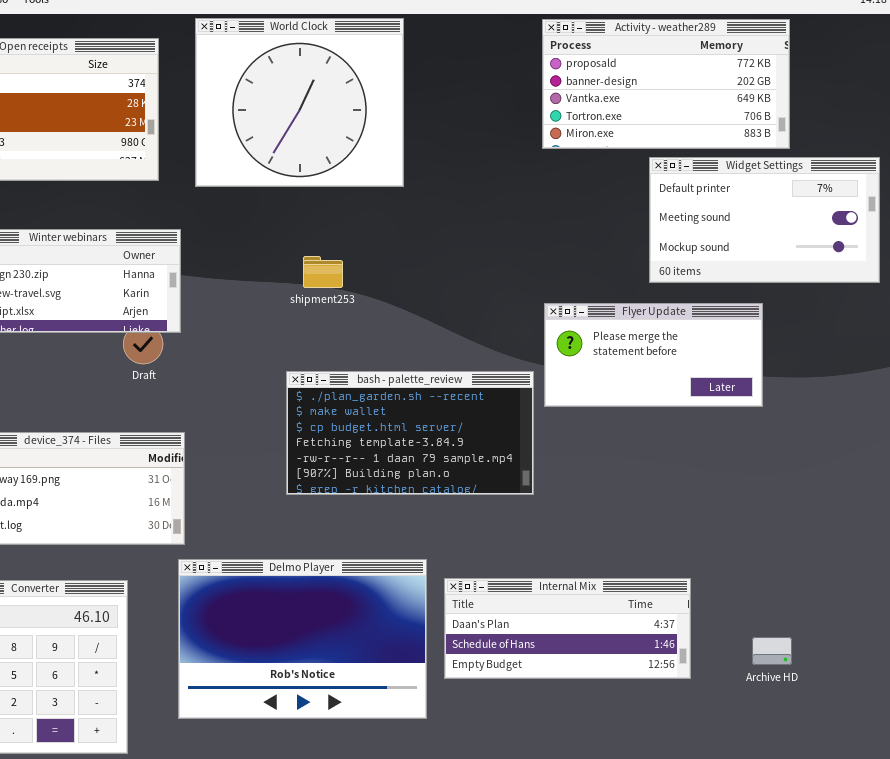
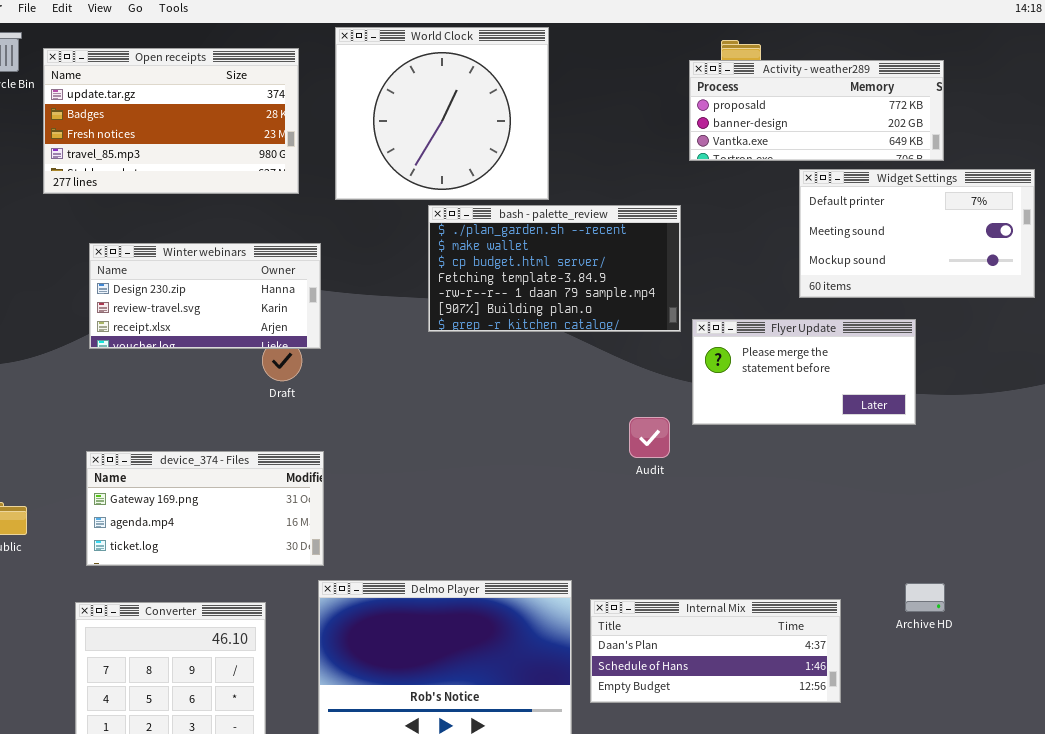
Activity - weather289: [542,19,790,149] -> [689,60,944,161], resized
bash - palette_review: [286,371,534,495] -> [428,205,681,332], moved
Archive HD: [752,637,792,665] -> [905,583,945,612], moved

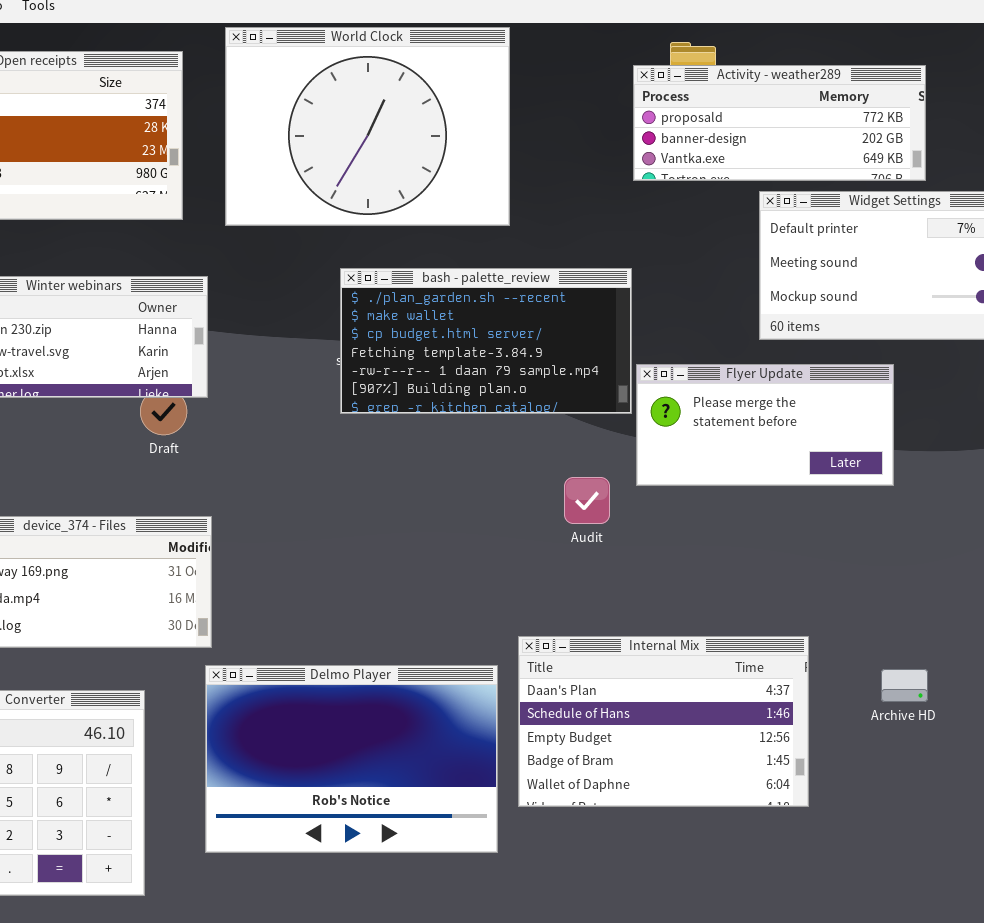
World Clock: [335,27,549,200] -> [225,27,510,226], resized
bash - palette_review: [428,205,681,332] -> [340,268,632,414], moved
Internal Mix: [590,599,841,703] -> [518,636,809,807], resized

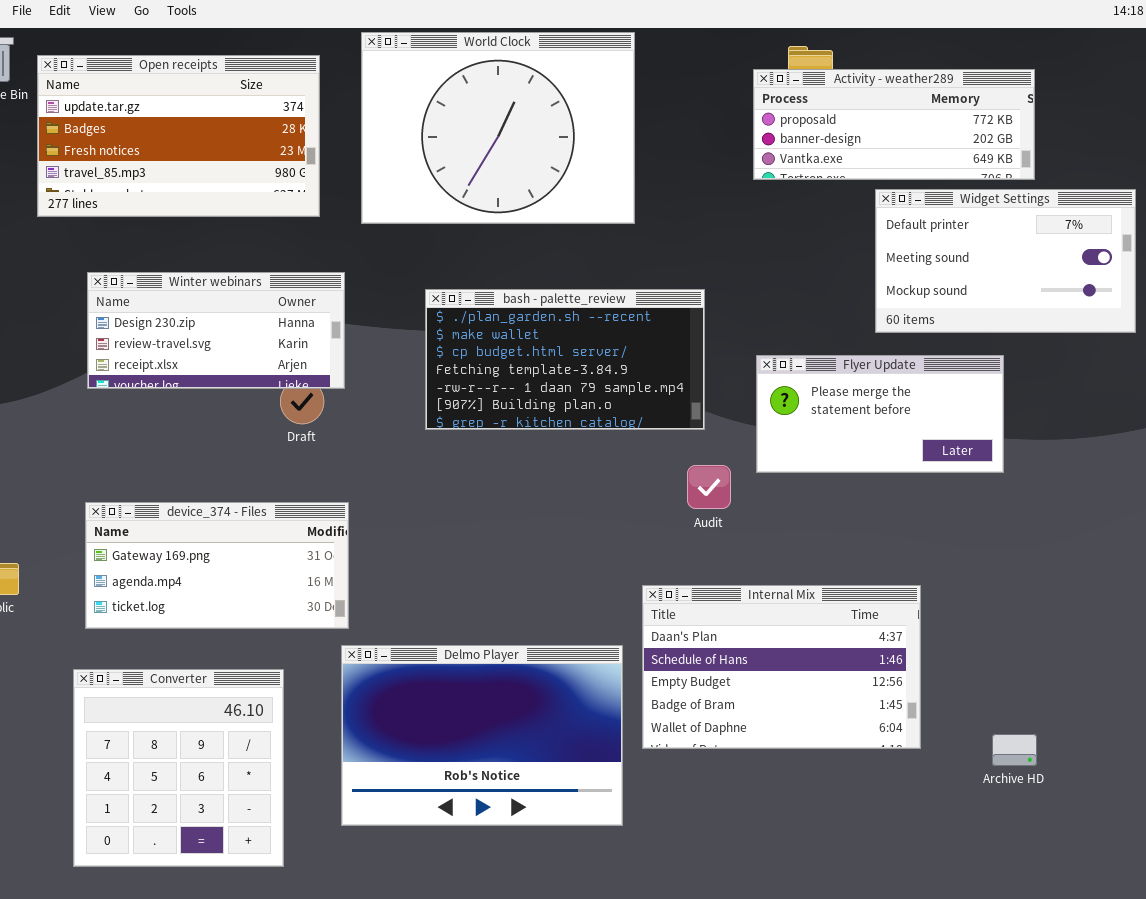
bash - palette_review: [340,268,632,414] -> [425,289,705,430], moved
Internal Mix: [518,636,809,807] -> [642,585,921,749], moved
Archive HD: [881,669,928,702] -> [992,734,1037,766], moved

